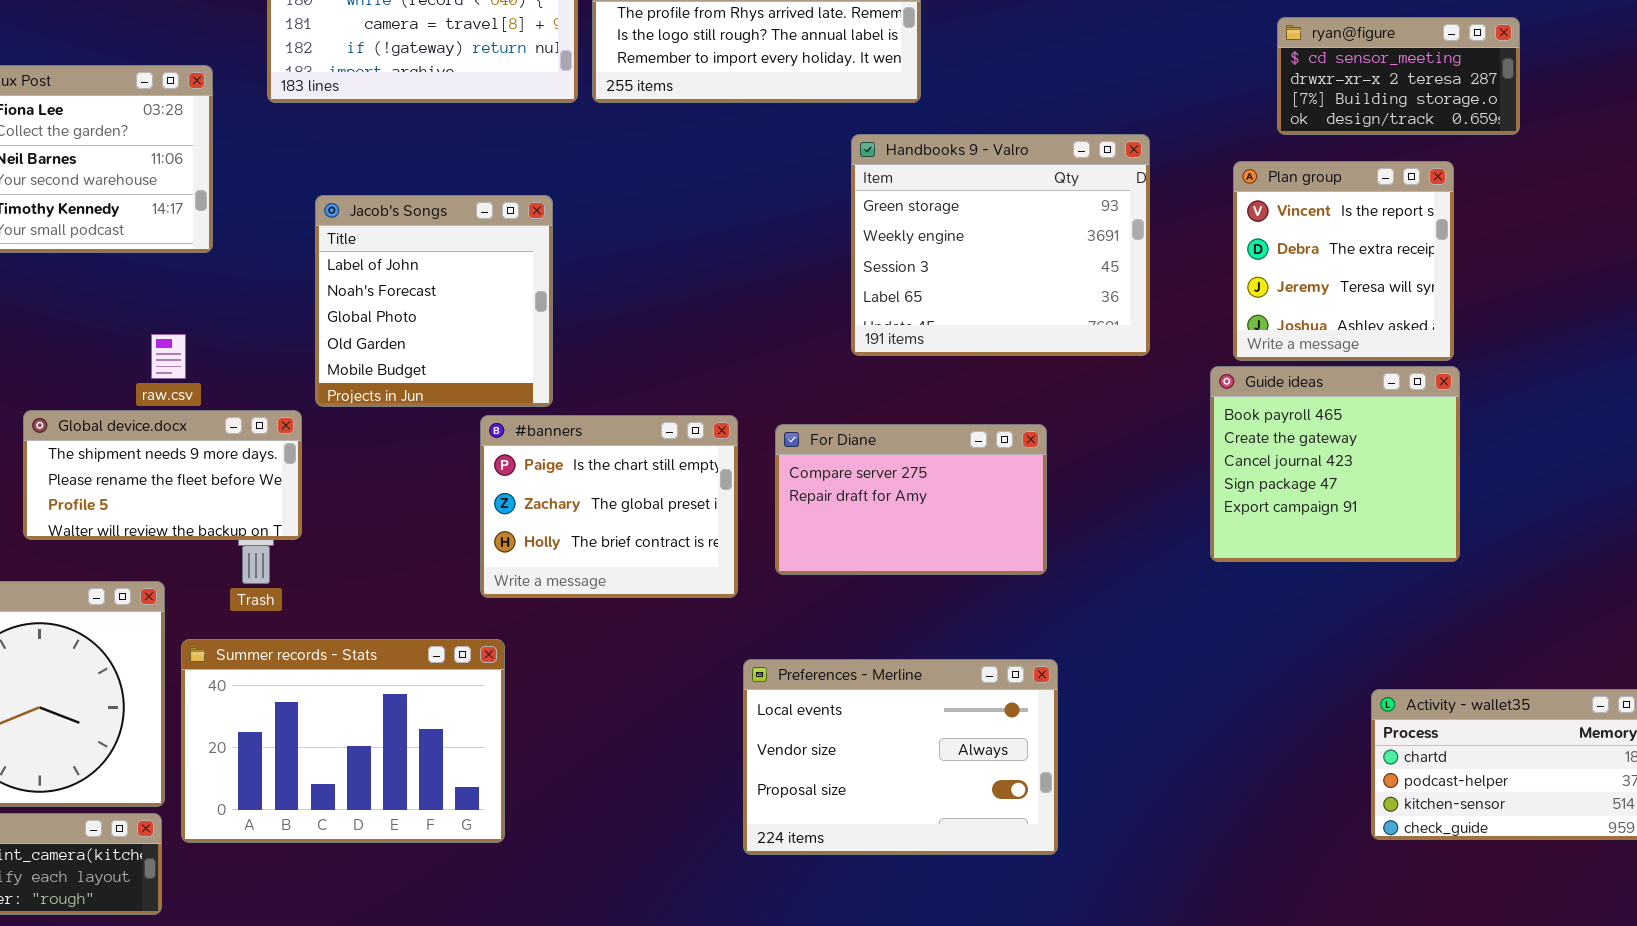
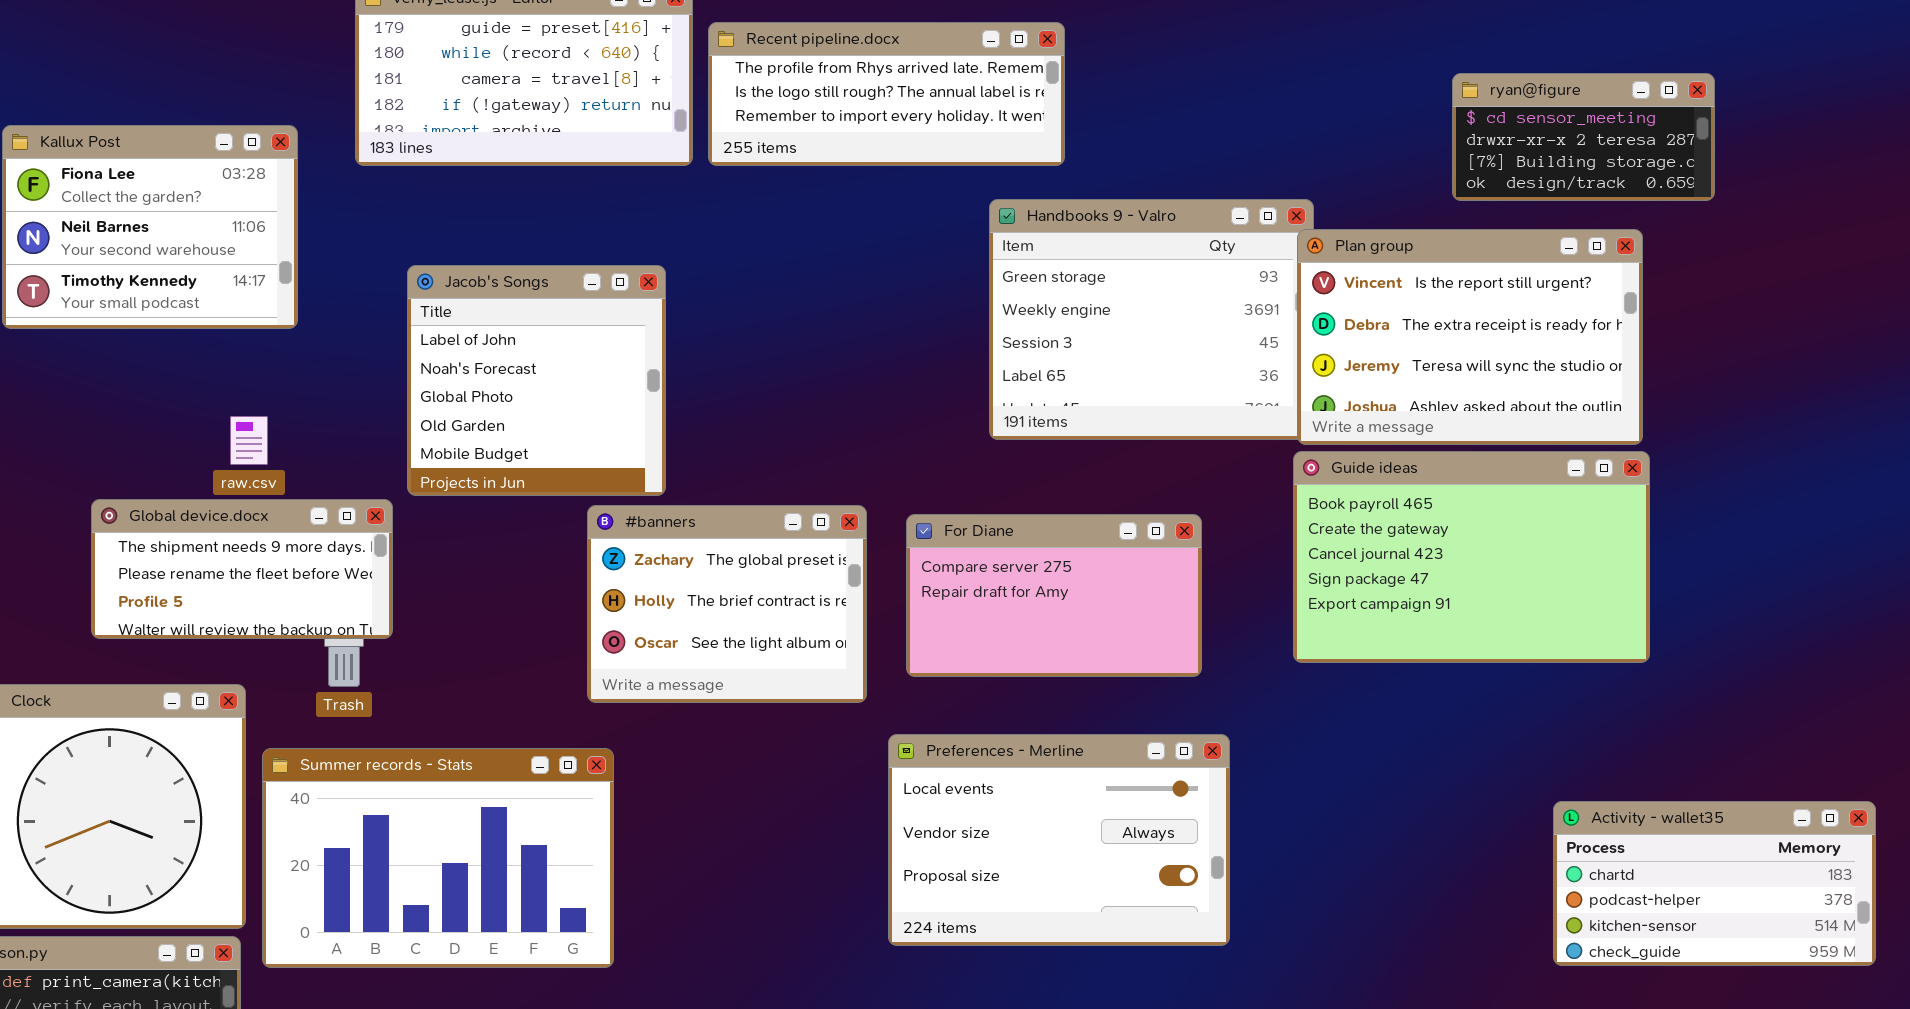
Plan group: [1233,161,1454,361] -> [1297,229,1643,445], resized
Guide ideas: [1210,366,1460,562] -> [1293,451,1650,663], resized
#banners: [480,415,738,598] -> [587,505,867,703], scrolled down 1 row
Preferences - Merline: [743,659,1058,855] -> [888,734,1230,946], moved

